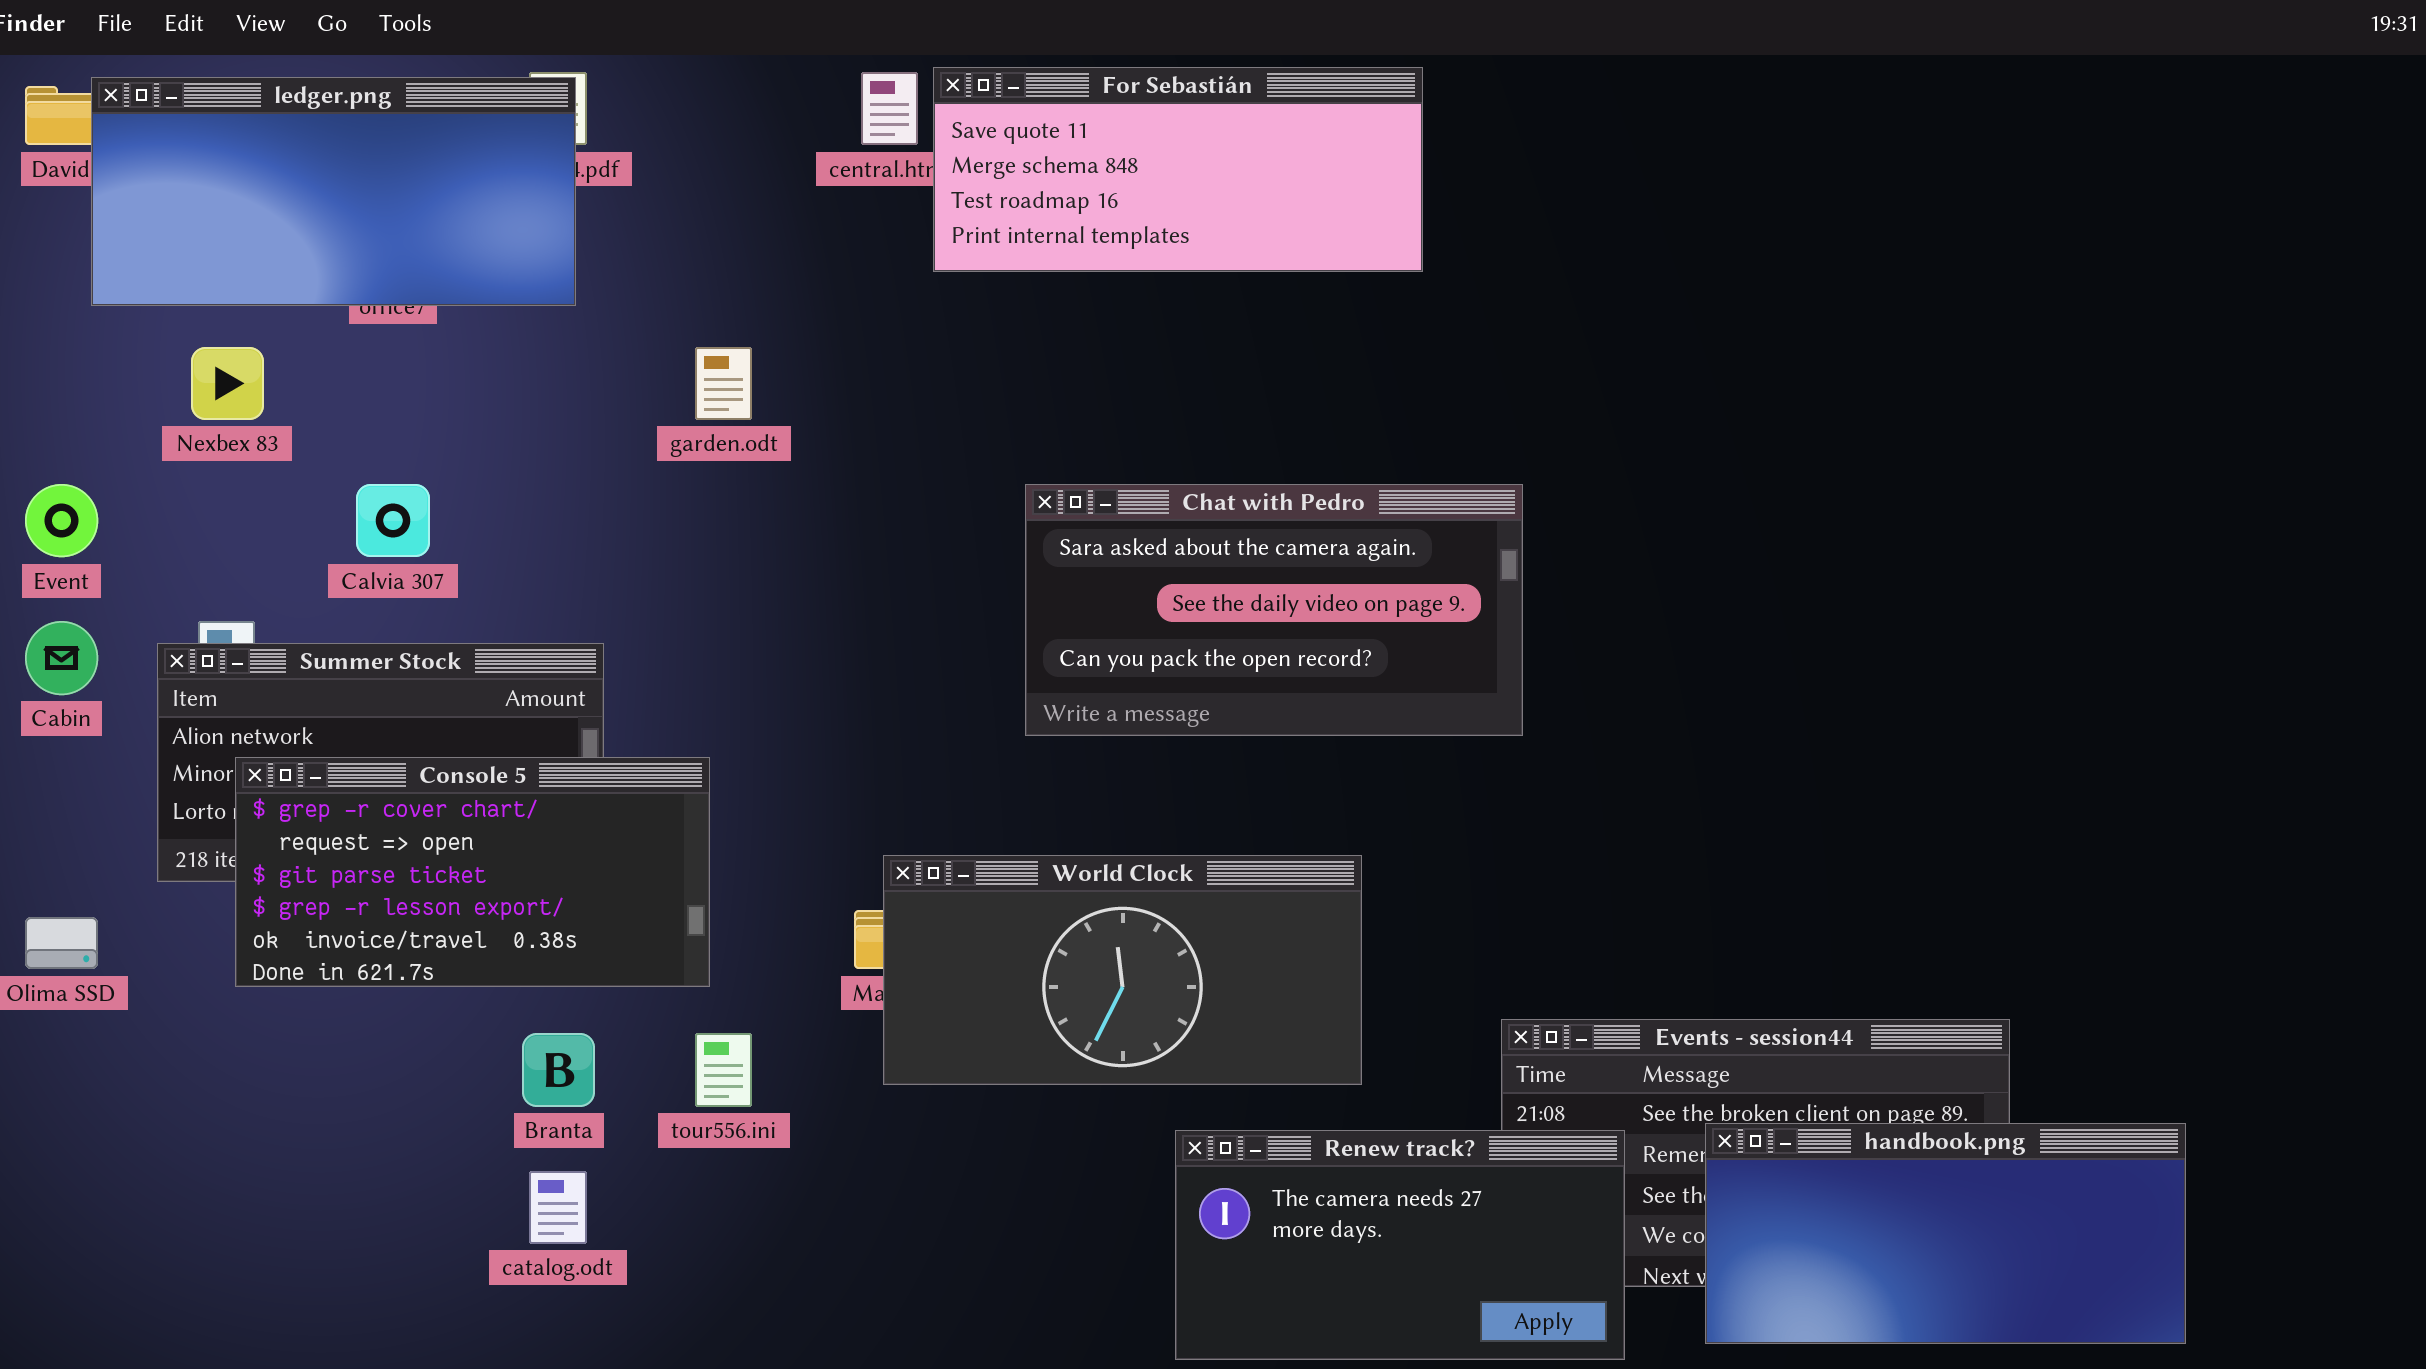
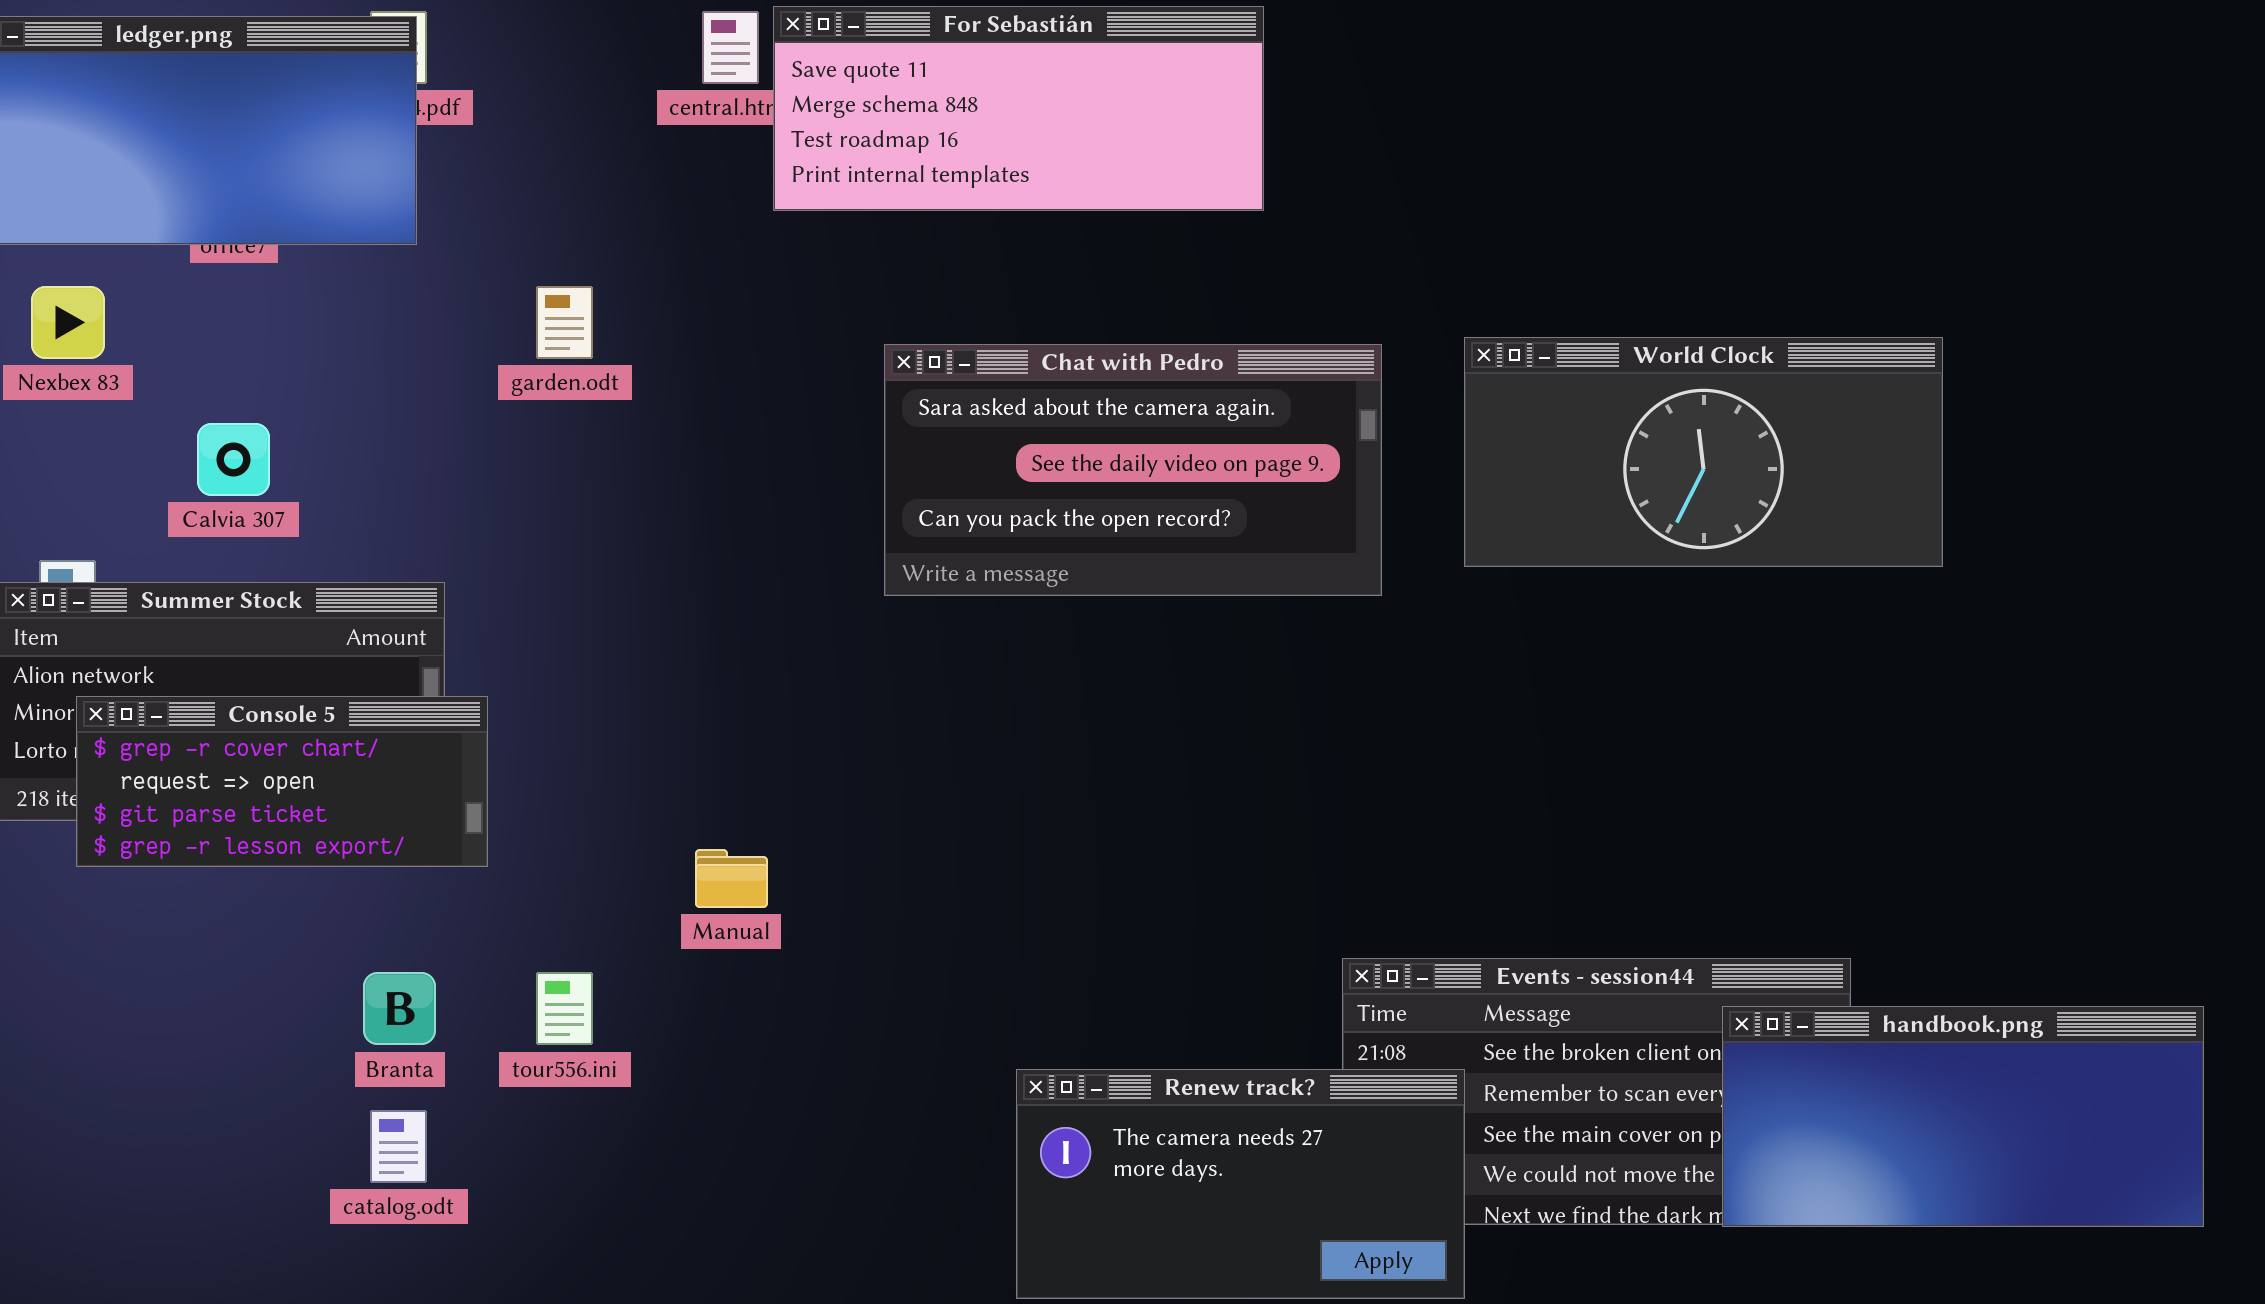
Chat with Pedro: [1025,484,1523,736] -> [884,344,1382,596], moved
Console 5: [235,757,710,987] -> [76,696,488,867], resized
World Clock: [883,855,1362,1085] -> [1464,337,1943,567], moved
handbook.png: [1705,1123,2186,1344] -> [1722,1006,2204,1227], moved

